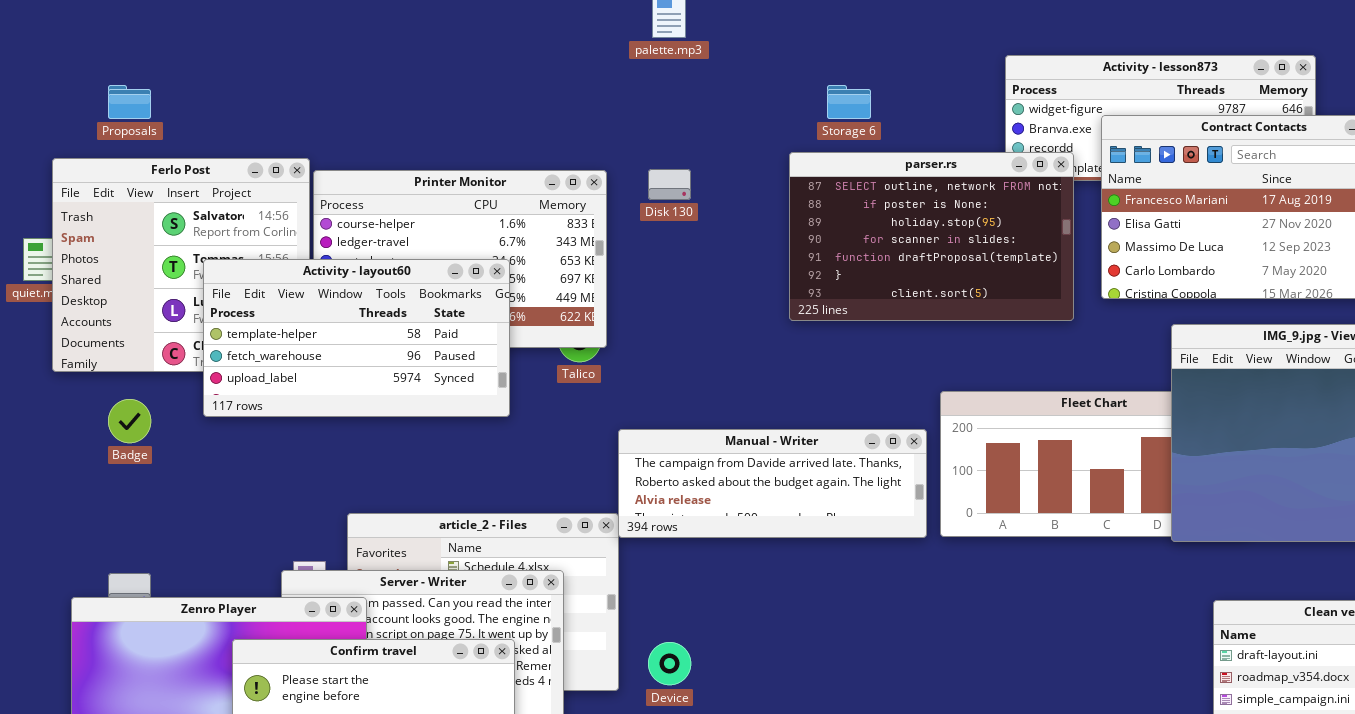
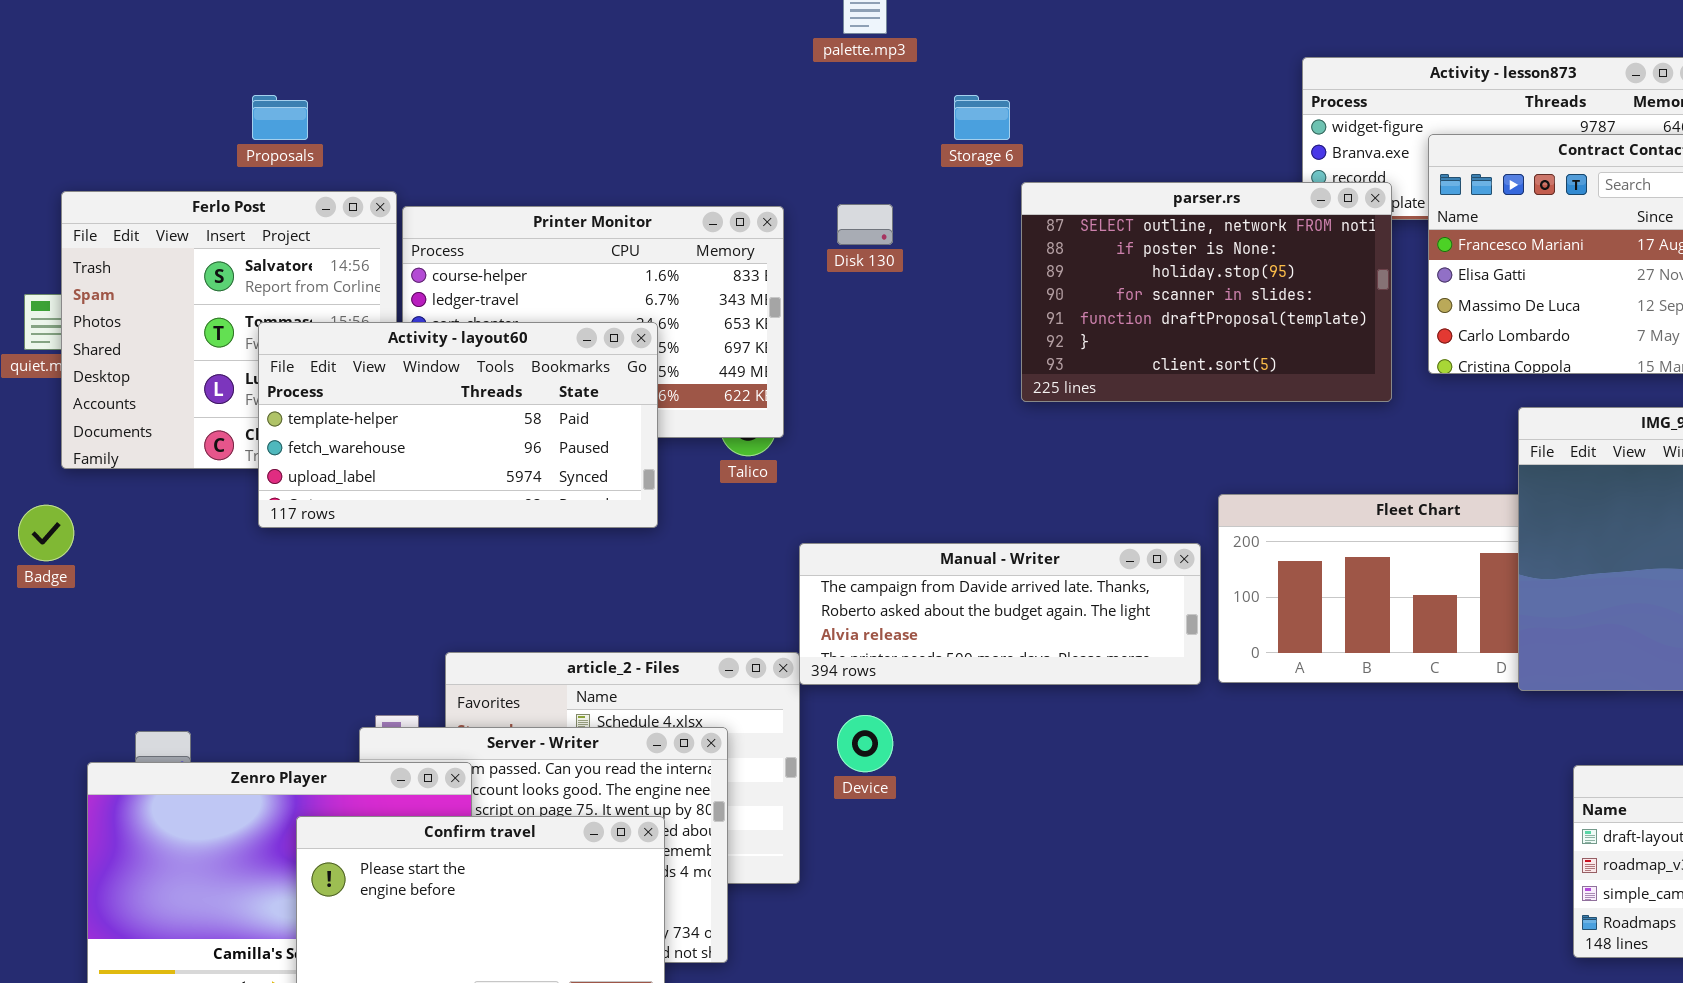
Proposals: [108,85,151,119] -> [252,95,308,140], moved
Storage 6: [827,85,871,119] -> [954,95,1010,140], moved
Badge: [108,399,151,443] -> [18,505,74,561], moved
Device: [648,642,691,685] -> [837,715,893,772], moved

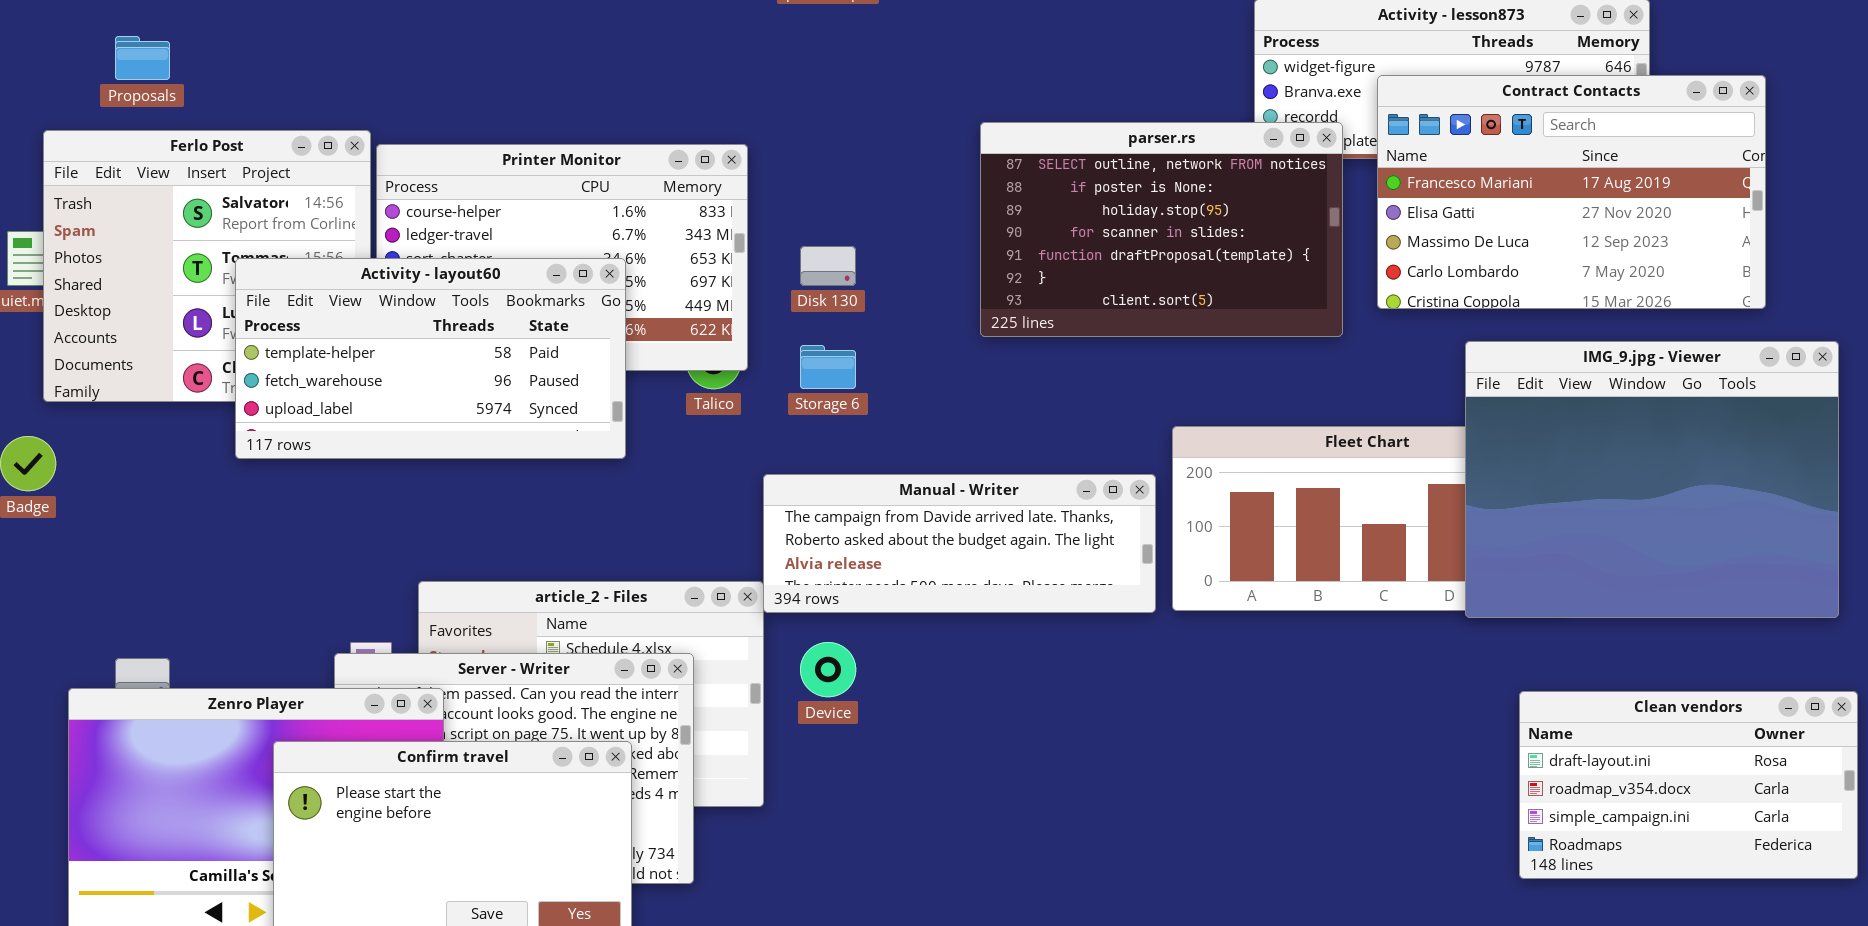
Proposals: [252,95,308,140] -> [115,36,170,80], moved
Storage 6: [954,95,1010,140] -> [800,345,856,389], moved
Disk 130: [837,204,893,245] -> [800,246,856,286], moved

